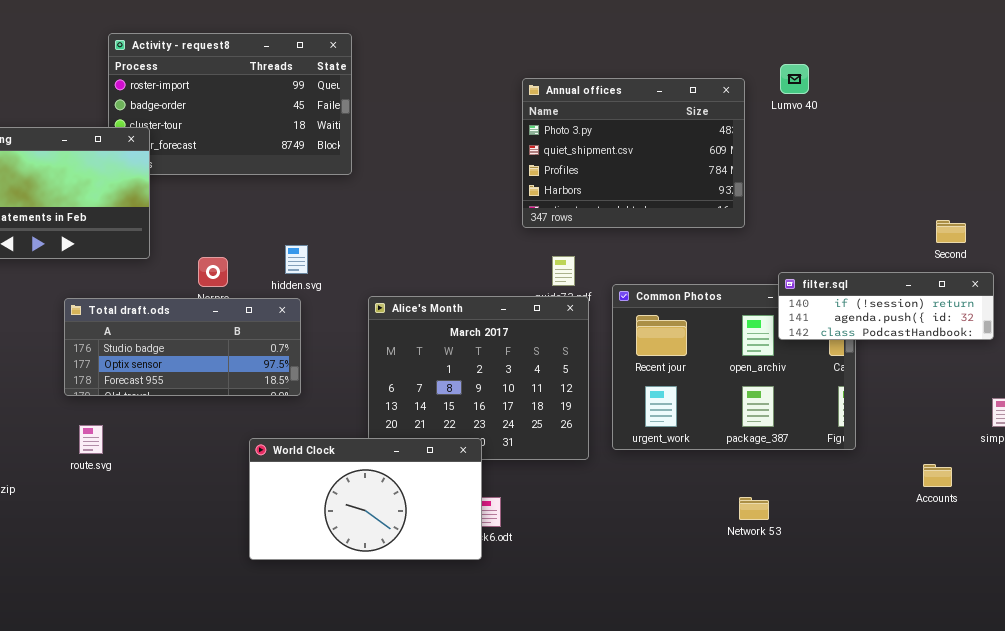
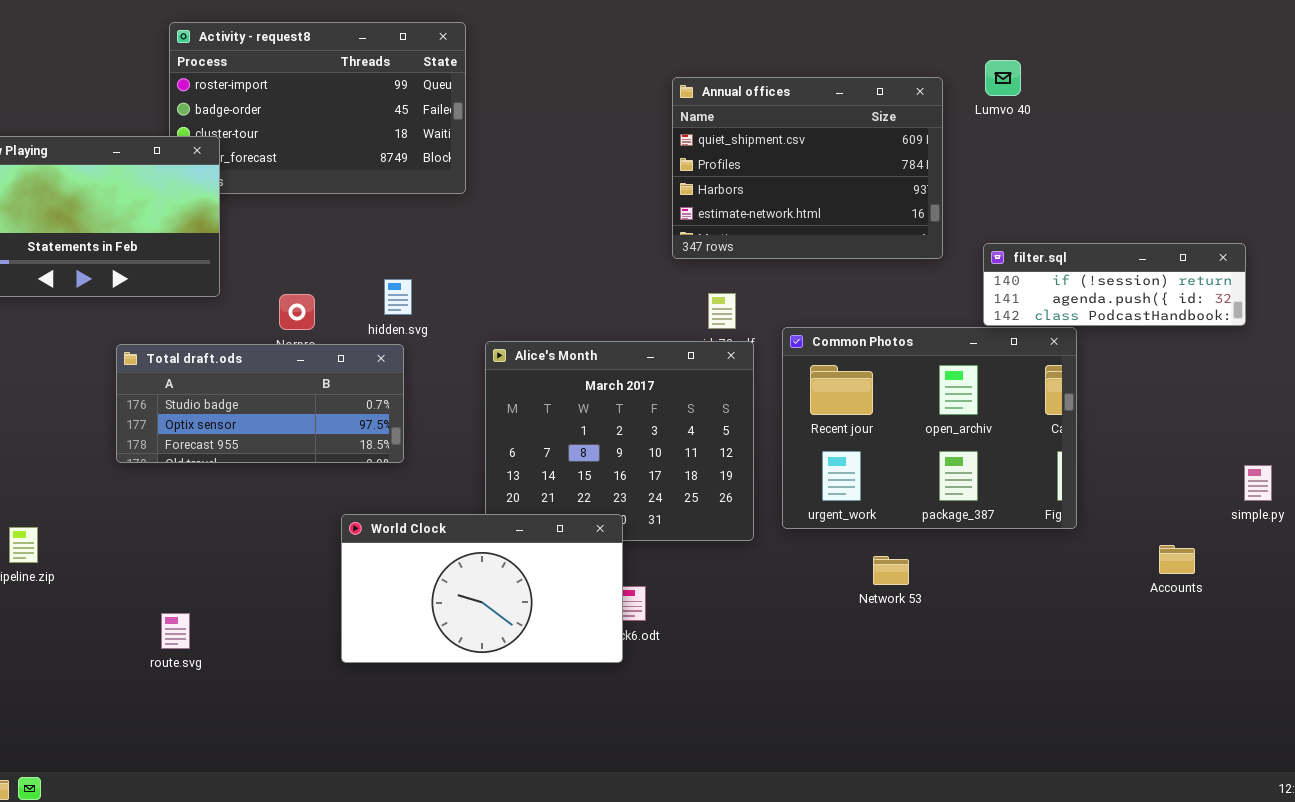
Annual offices: [522,78,745,228] -> [672,77,943,259], scrolled down 1 row
filter.sql: [778,272,994,340] -> [983,243,1246,326], moved
route.svg: [79,425,103,454] -> [161,613,190,649], moved
Network 53: [739,497,769,520] -> [873,556,909,585], moved

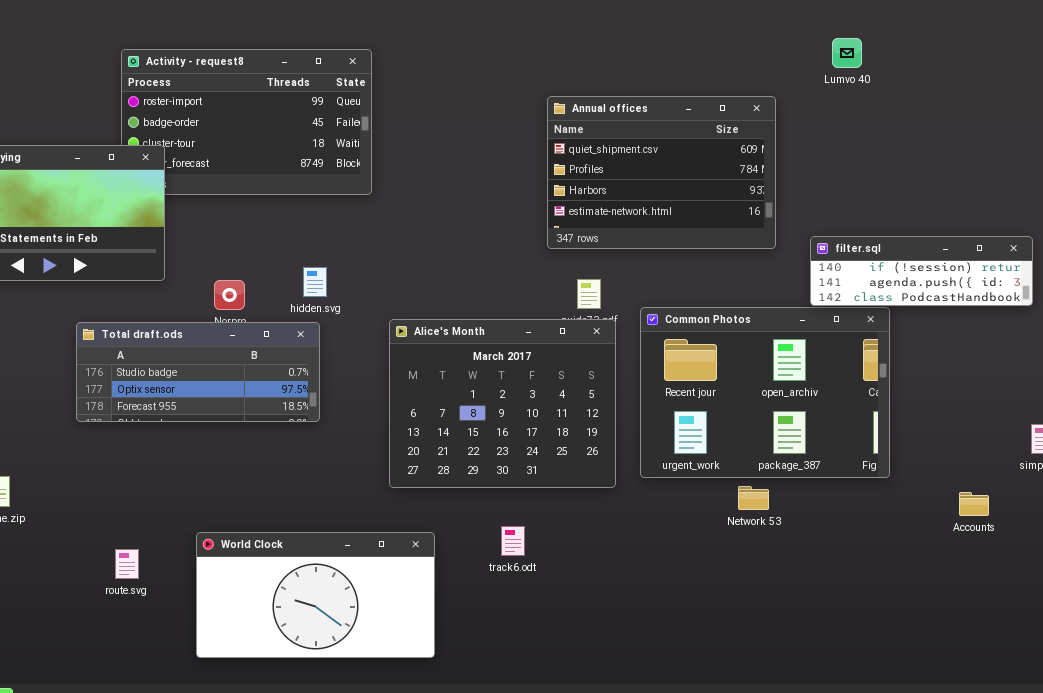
Lumvo 40: [985,60,1021,96] -> [832,38,862,68], moved
World Clock: [341,514,623,663] -> [196,532,435,658], moved
Network 53: [873,556,909,585] -> [738,486,769,510], moved

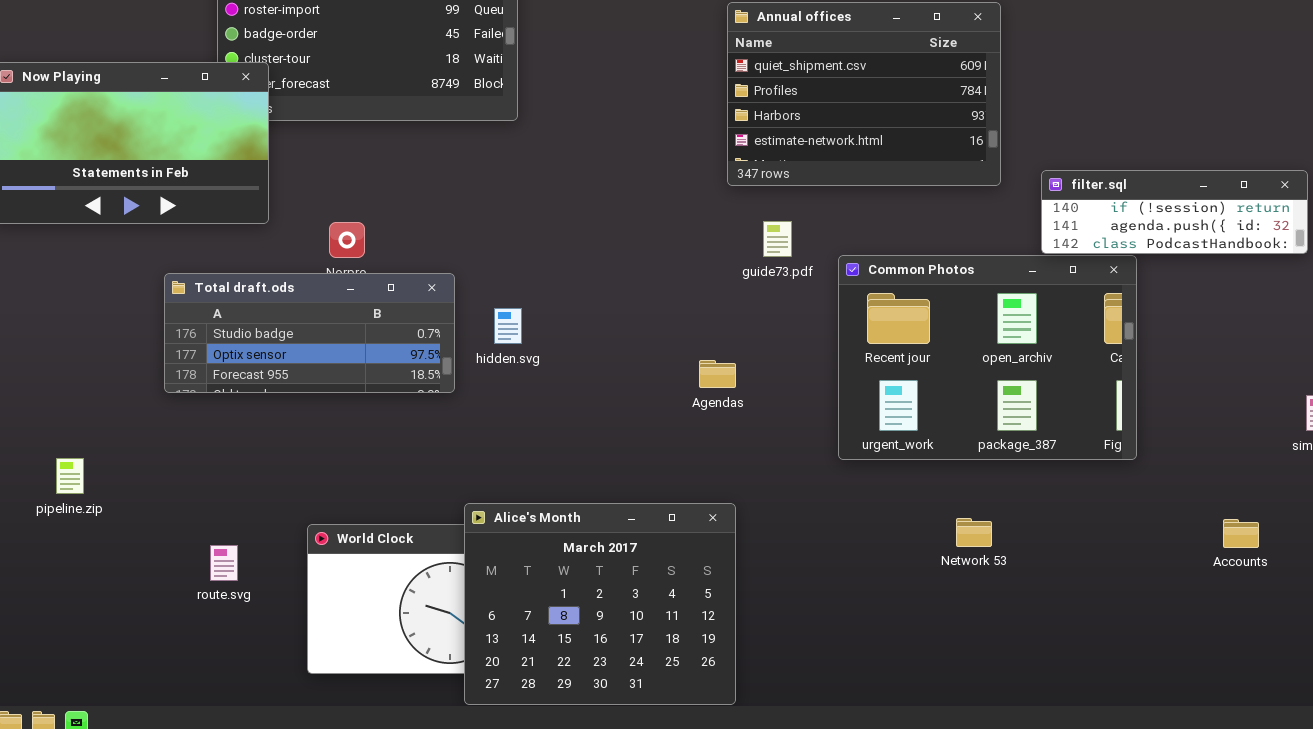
hidden.svg: [303,267,327,297] -> [494,308,522,344], moved
Alice's Month: [389,319,616,488] -> [464,503,736,705], moved
Network 53: [738,486,769,510] -> [956,518,992,547], moved
Accounts: [959,492,989,516] -> [1223,519,1259,548], moved

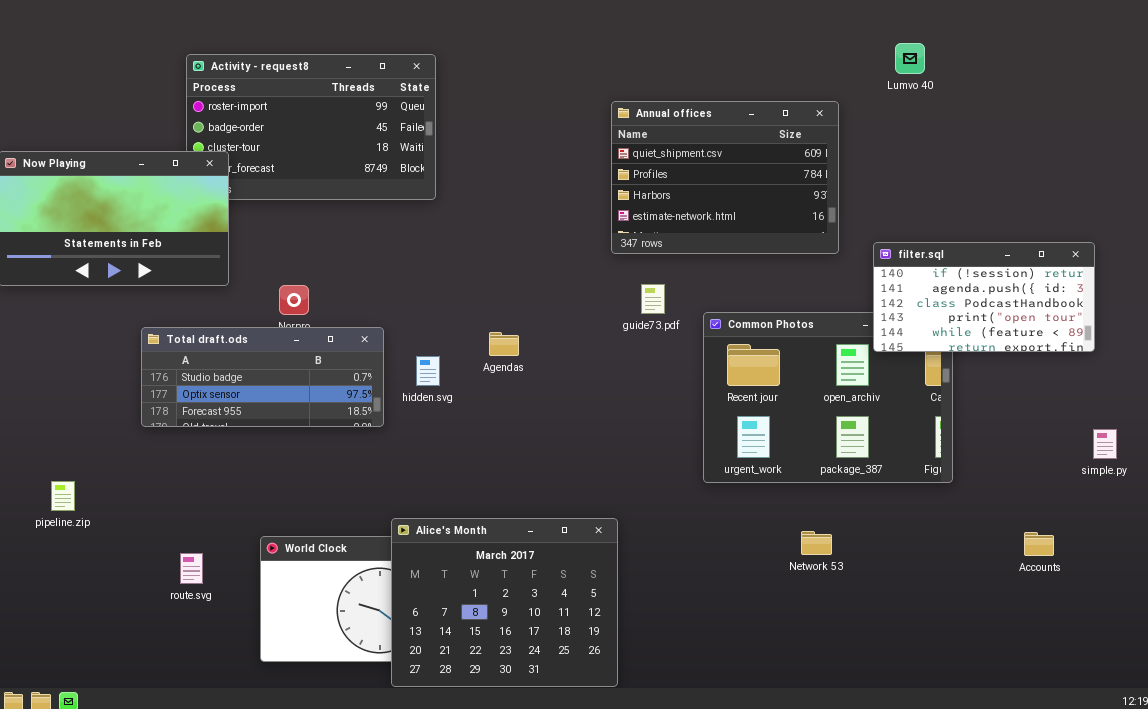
filter.sql: [1041,170,1308,254] -> [873,242,1095,352], resized
Agendas: [699,360,736,388] -> [489,332,519,356], moved

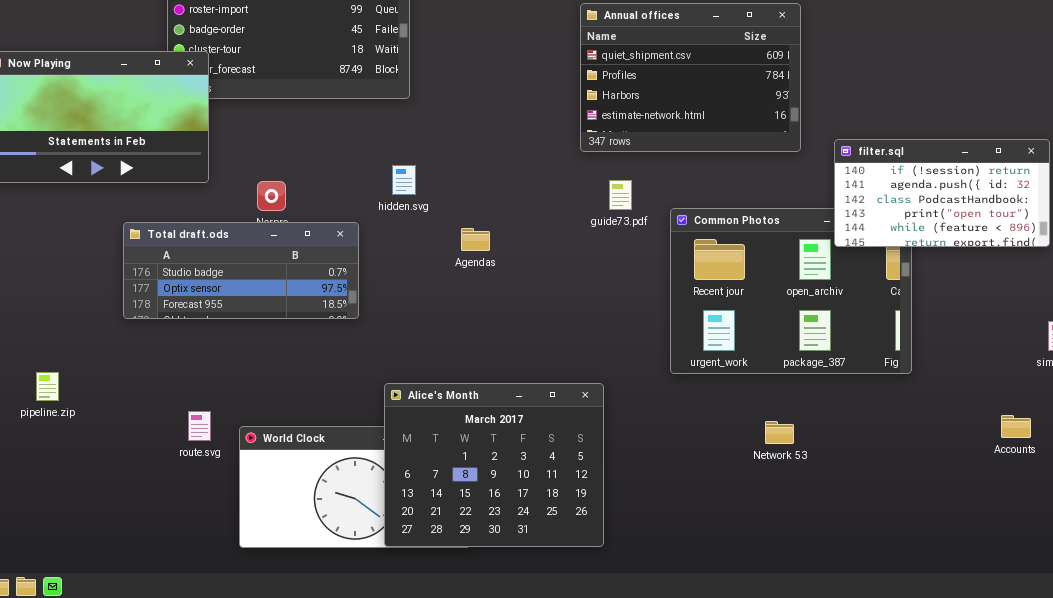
hidden.svg: [416,356,440,386] -> [392,165,416,195], moved
Alice's Month: [391,518,618,687] -> [384,383,604,547], moved
Accounts: [1024,532,1054,556] -> [1001,415,1031,438], moved
route.svg: [180,553,203,584] -> [188,411,211,441], moved

